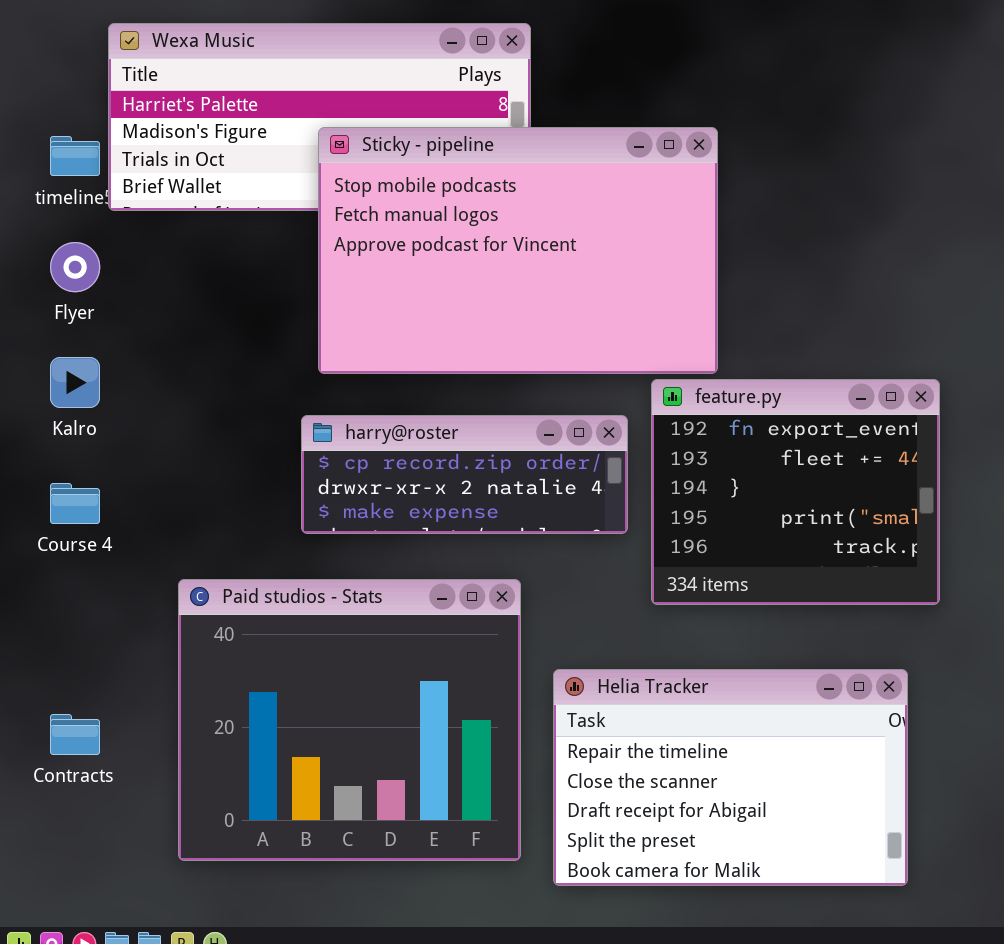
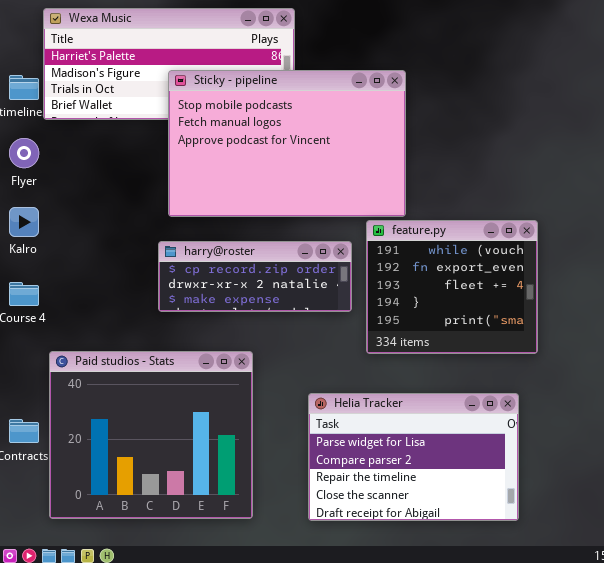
feature.py: [651,379,940,605] -> [366,220,538,354], scrolled up 1 row
Paid studios - Stats: [178,579,521,861] -> [49,351,253,519], moved
Helia Tracker: [553,669,908,886] -> [308,393,519,521], scrolled up 2 rows

